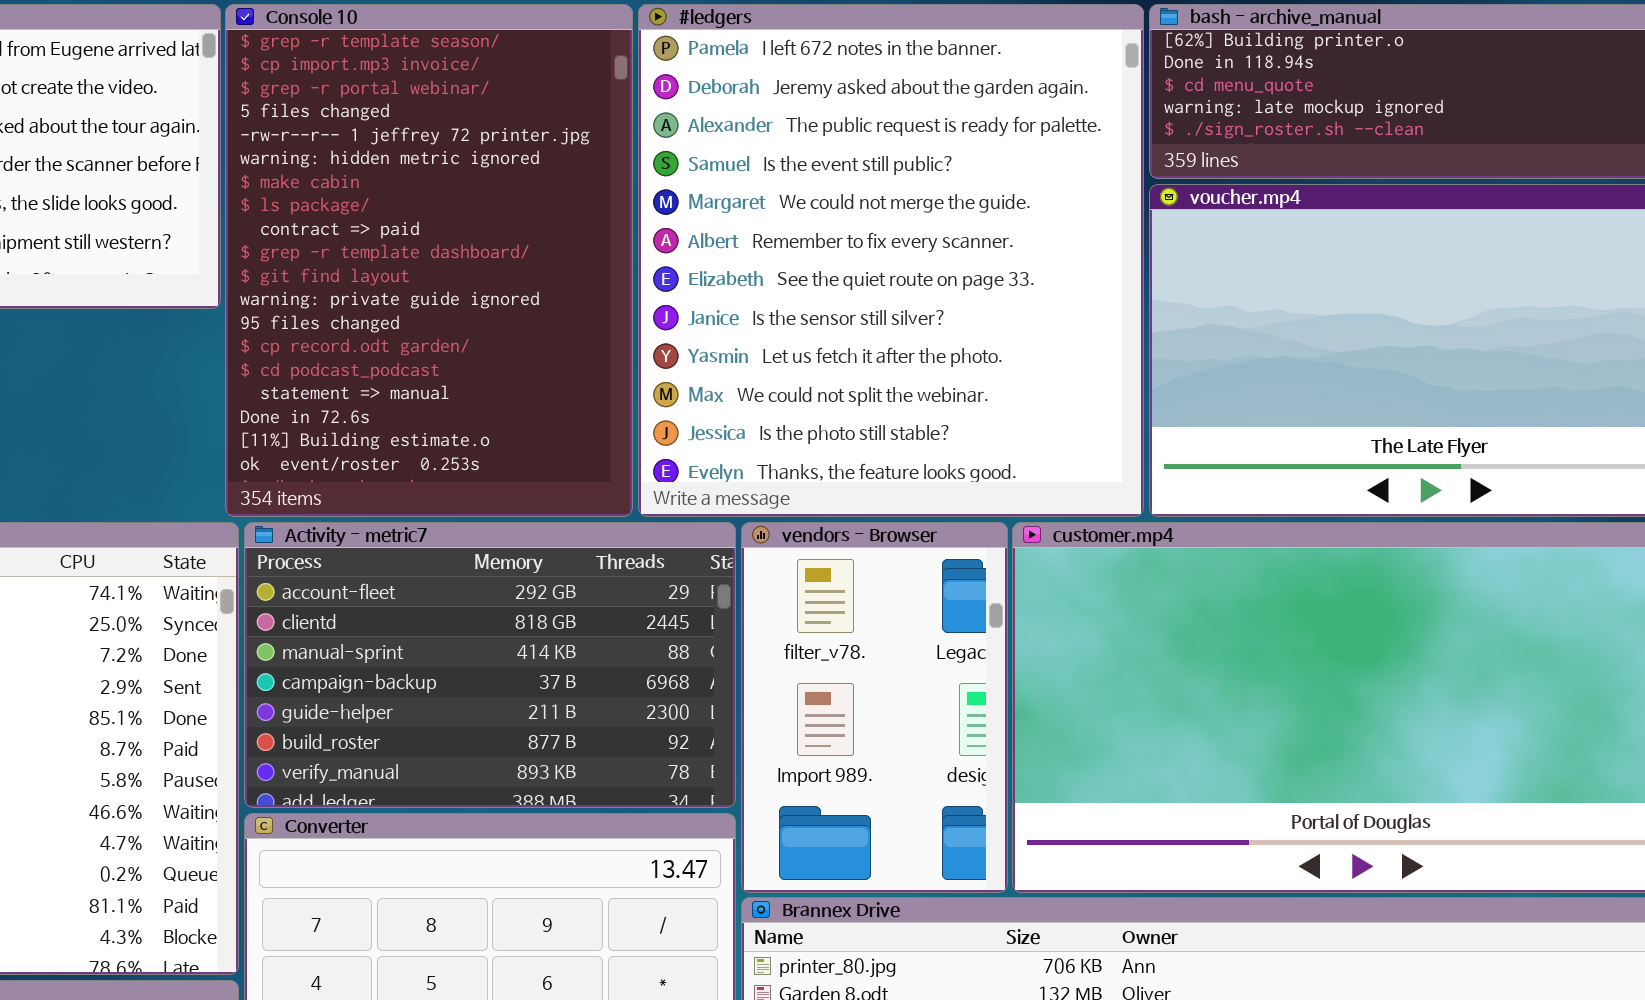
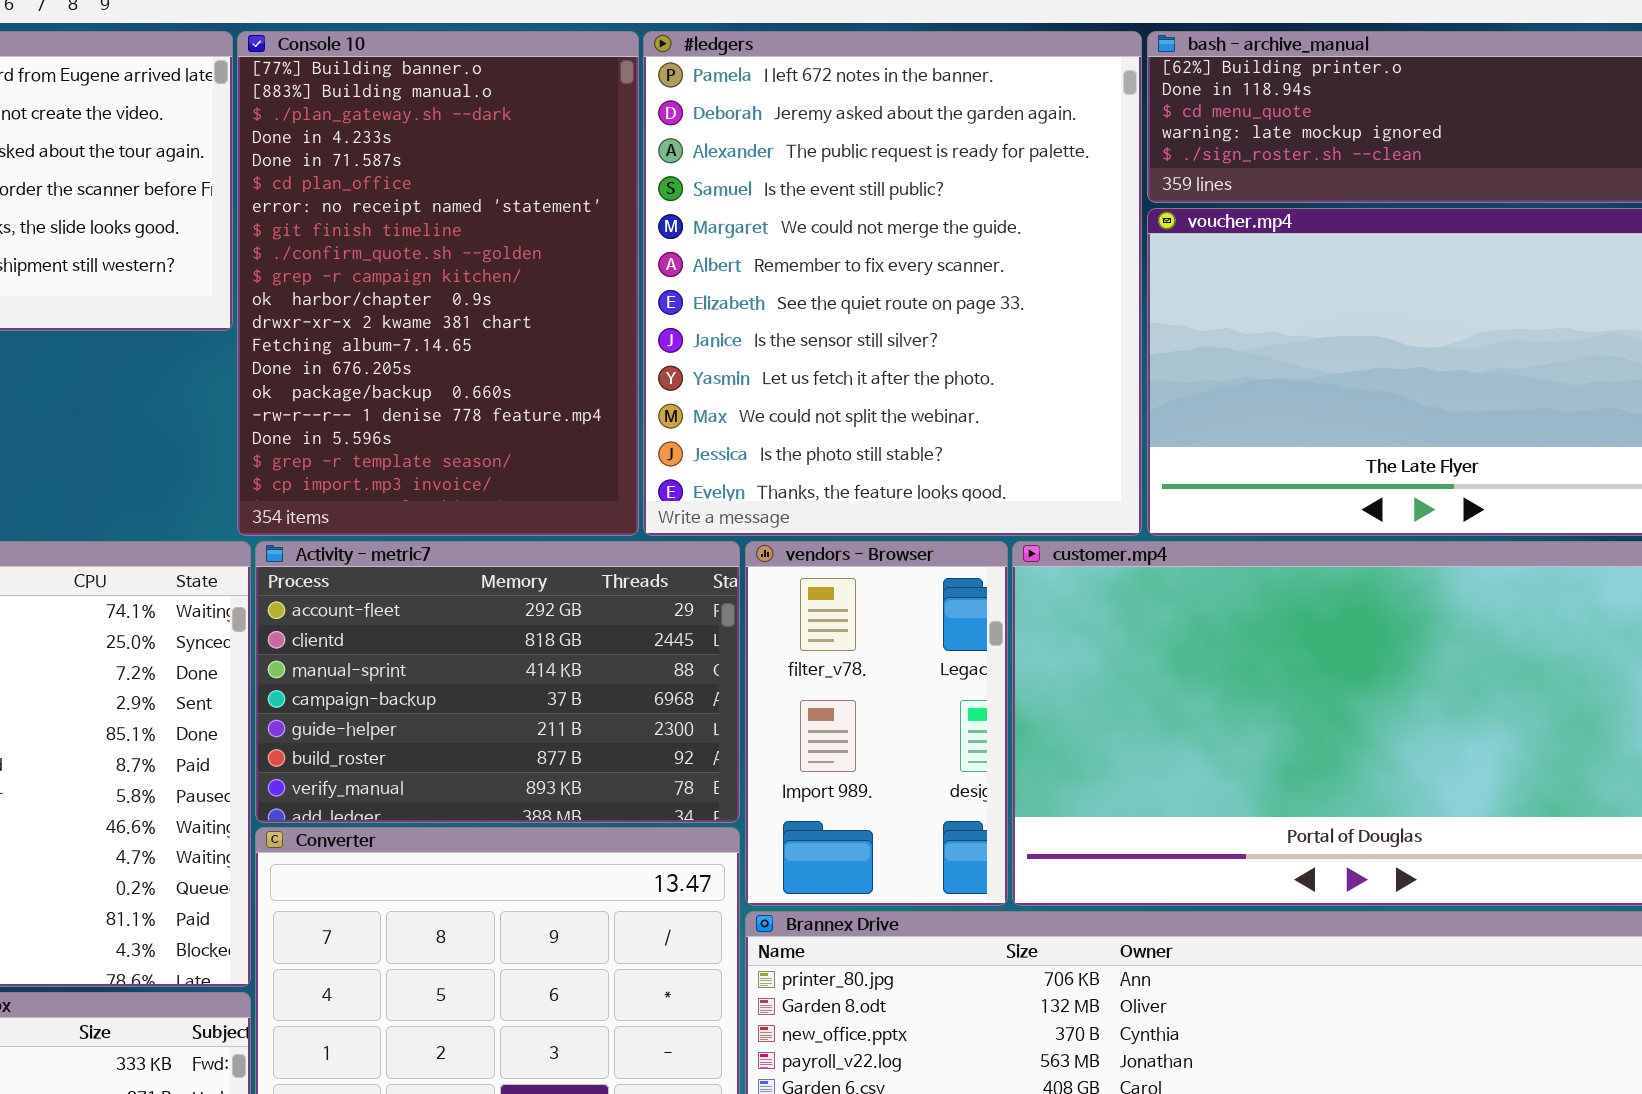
Console 10: [225,4,633,517] -> [237,31,639,536], scrolled up 17 rows

